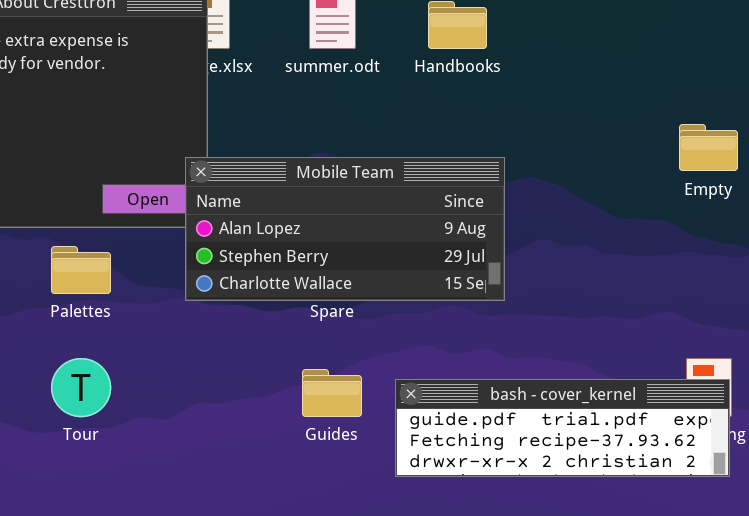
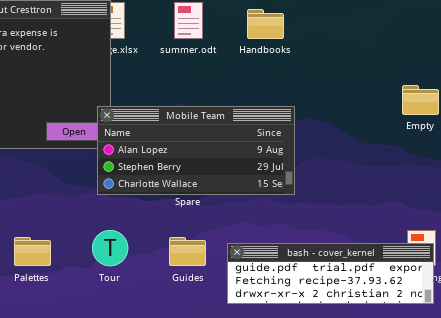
Palettes: [51,246,111,294] -> [14,237,51,266], moved
Tour: [51,358,111,417] -> [92,230,128,266], moved

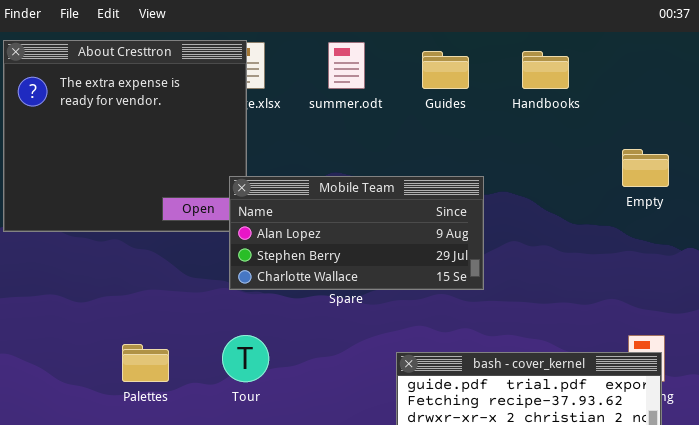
Handbooks: [247,9,284,39] -> [522,51,569,89], moved
Guides: [169,237,206,266] -> [422,51,469,89], moved

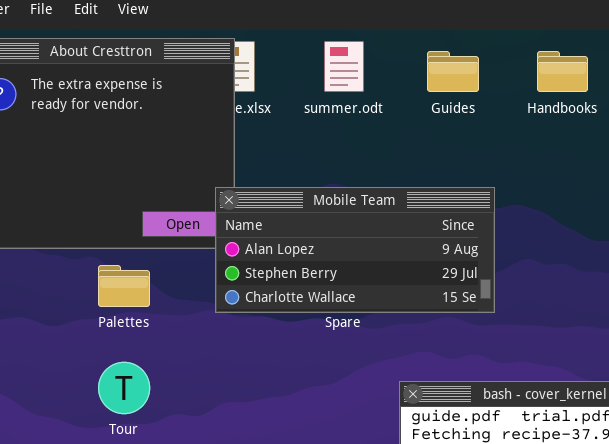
Tour: [222,335,269,382] -> [98,362,150,414], moved
Palettes: [122,344,169,382] -> [98,265,150,307], moved

